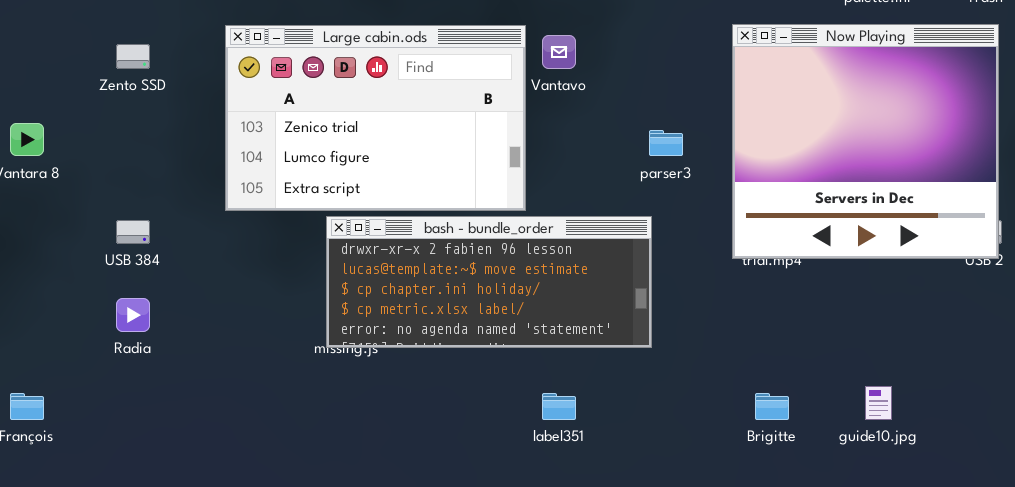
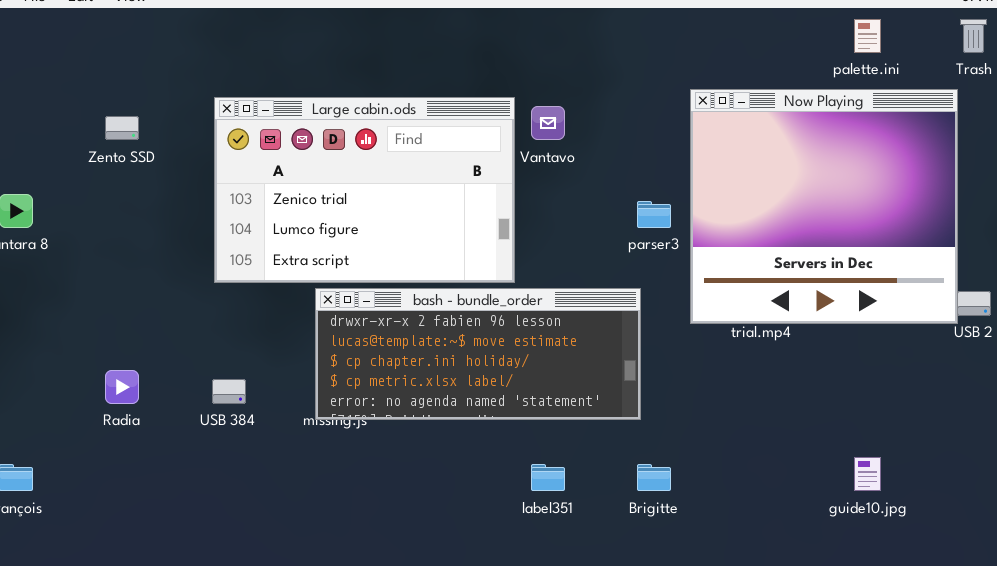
Now Playing: [732,24,999,259] -> [690,89,958,324], moved
USB 384: [116,220,150,244] -> [212,379,246,404], moved
Brigitte: [755,393,789,420] -> [637,464,671,491], moved

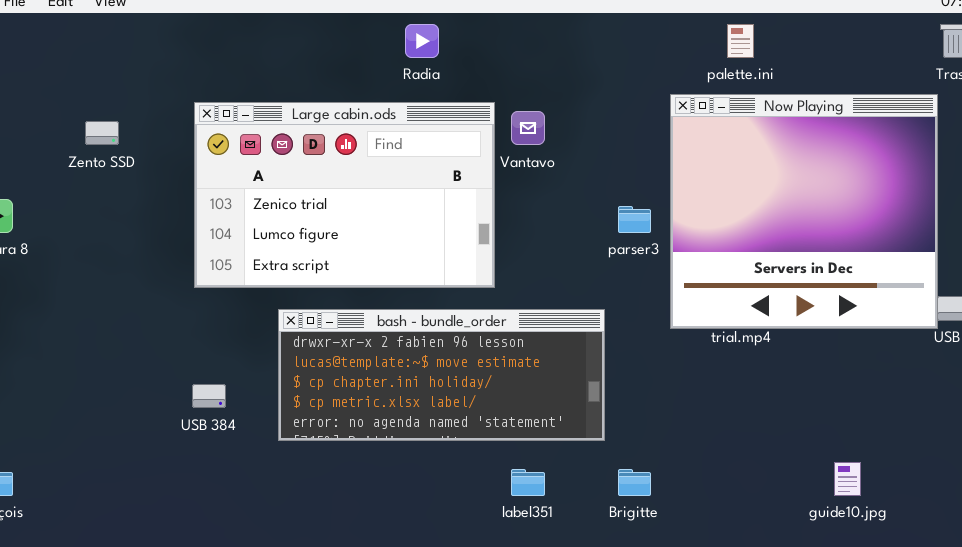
palette.ini: [854,19,881,53] -> [727,24,754,58], moved
bash - bundle_order: [315,288,641,420] -> [278,309,605,441], moved
Radia: [105,370,139,404] -> [405,24,439,58], moved

